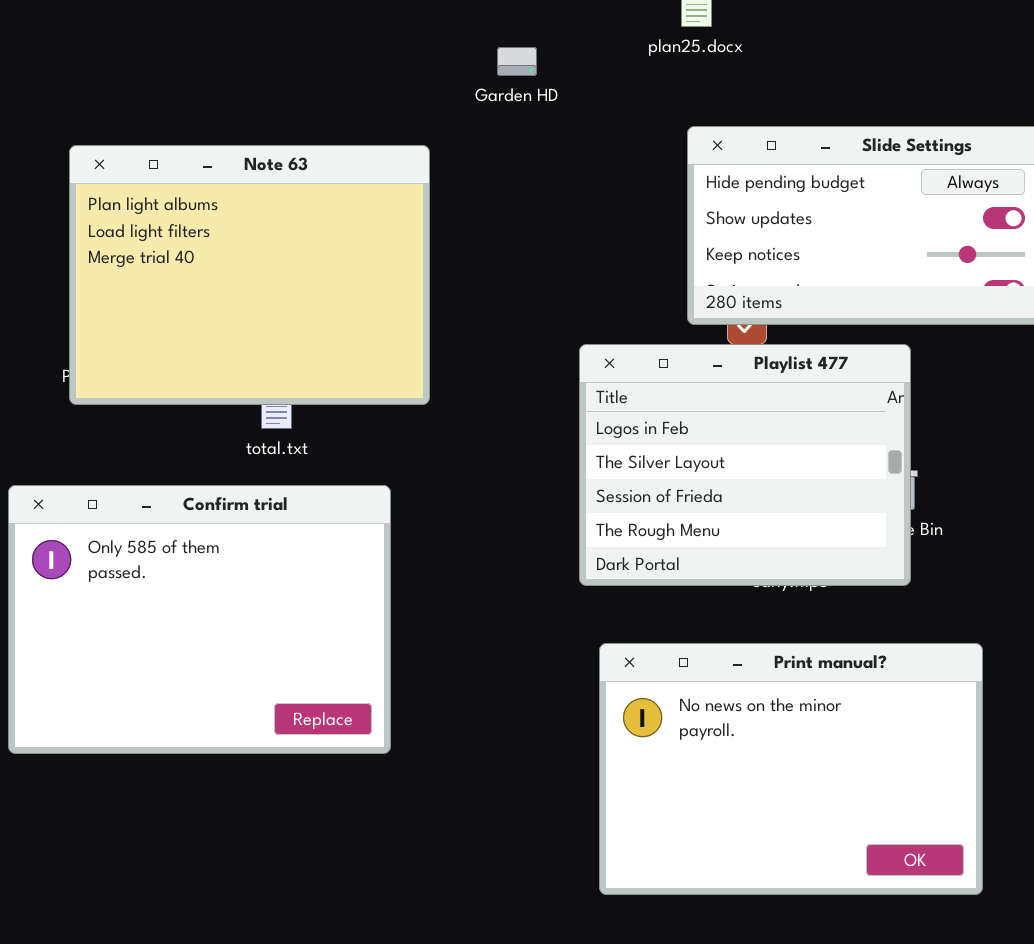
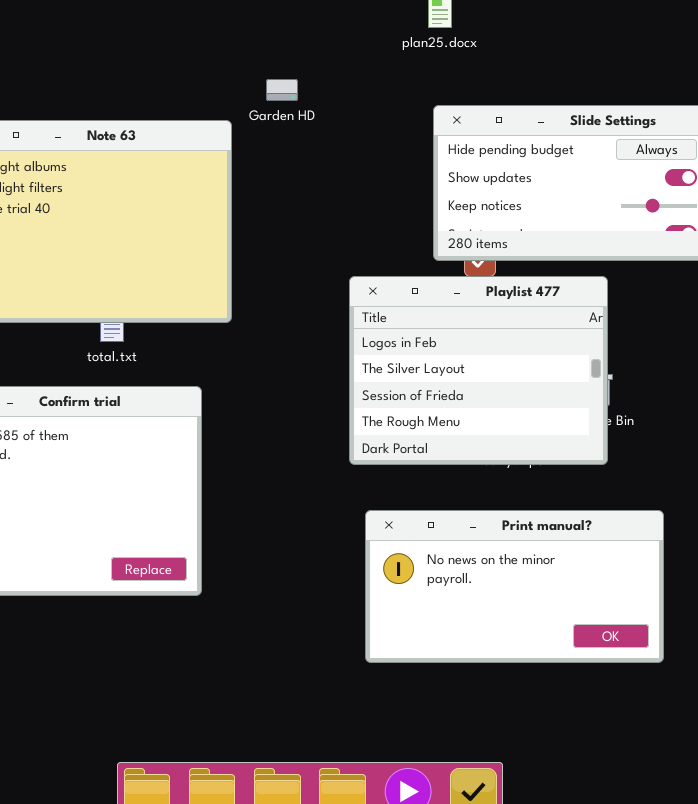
Garden HD: [497,47,537,76] -> [266,79,298,101], moved
Print manual?: [599,643,983,895] -> [365,510,664,663], resized

